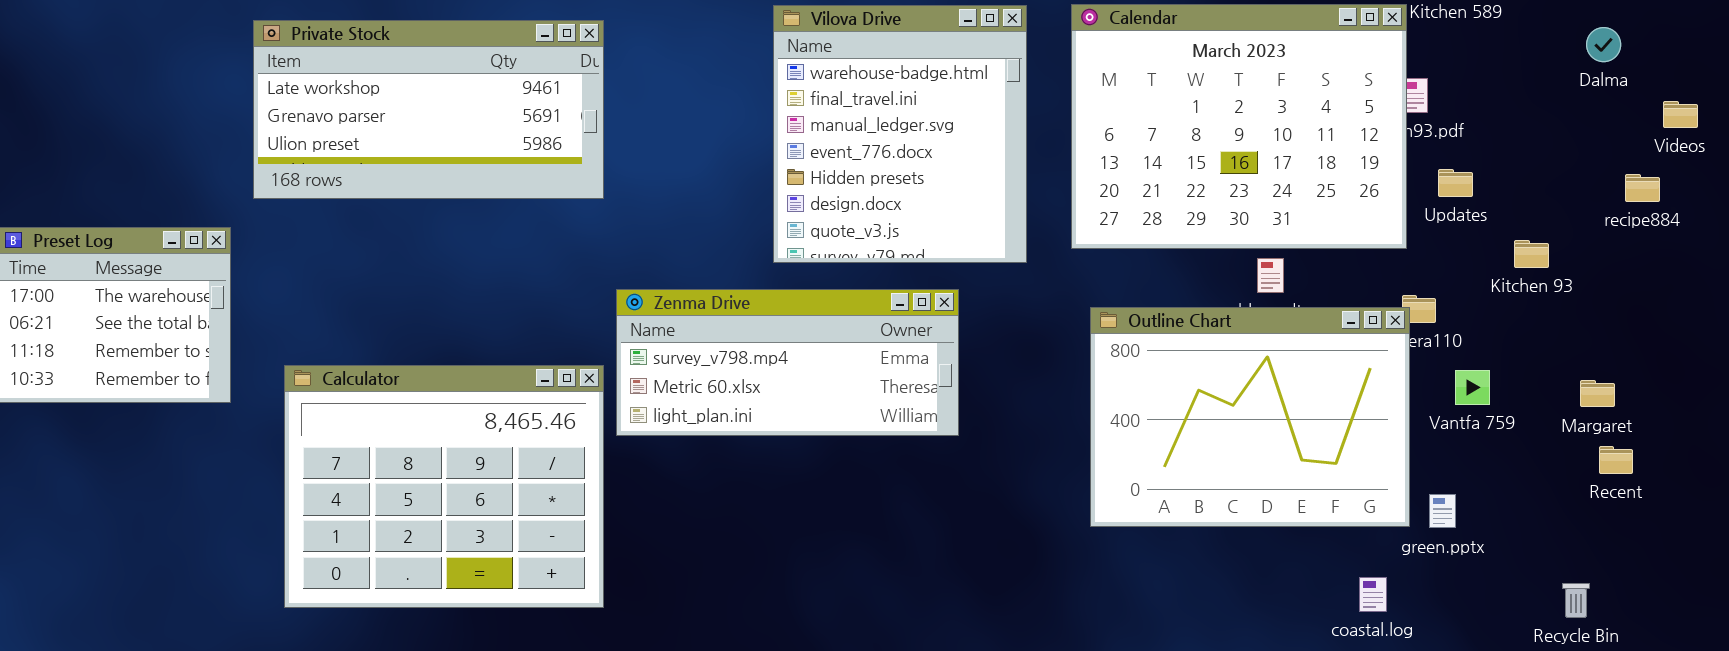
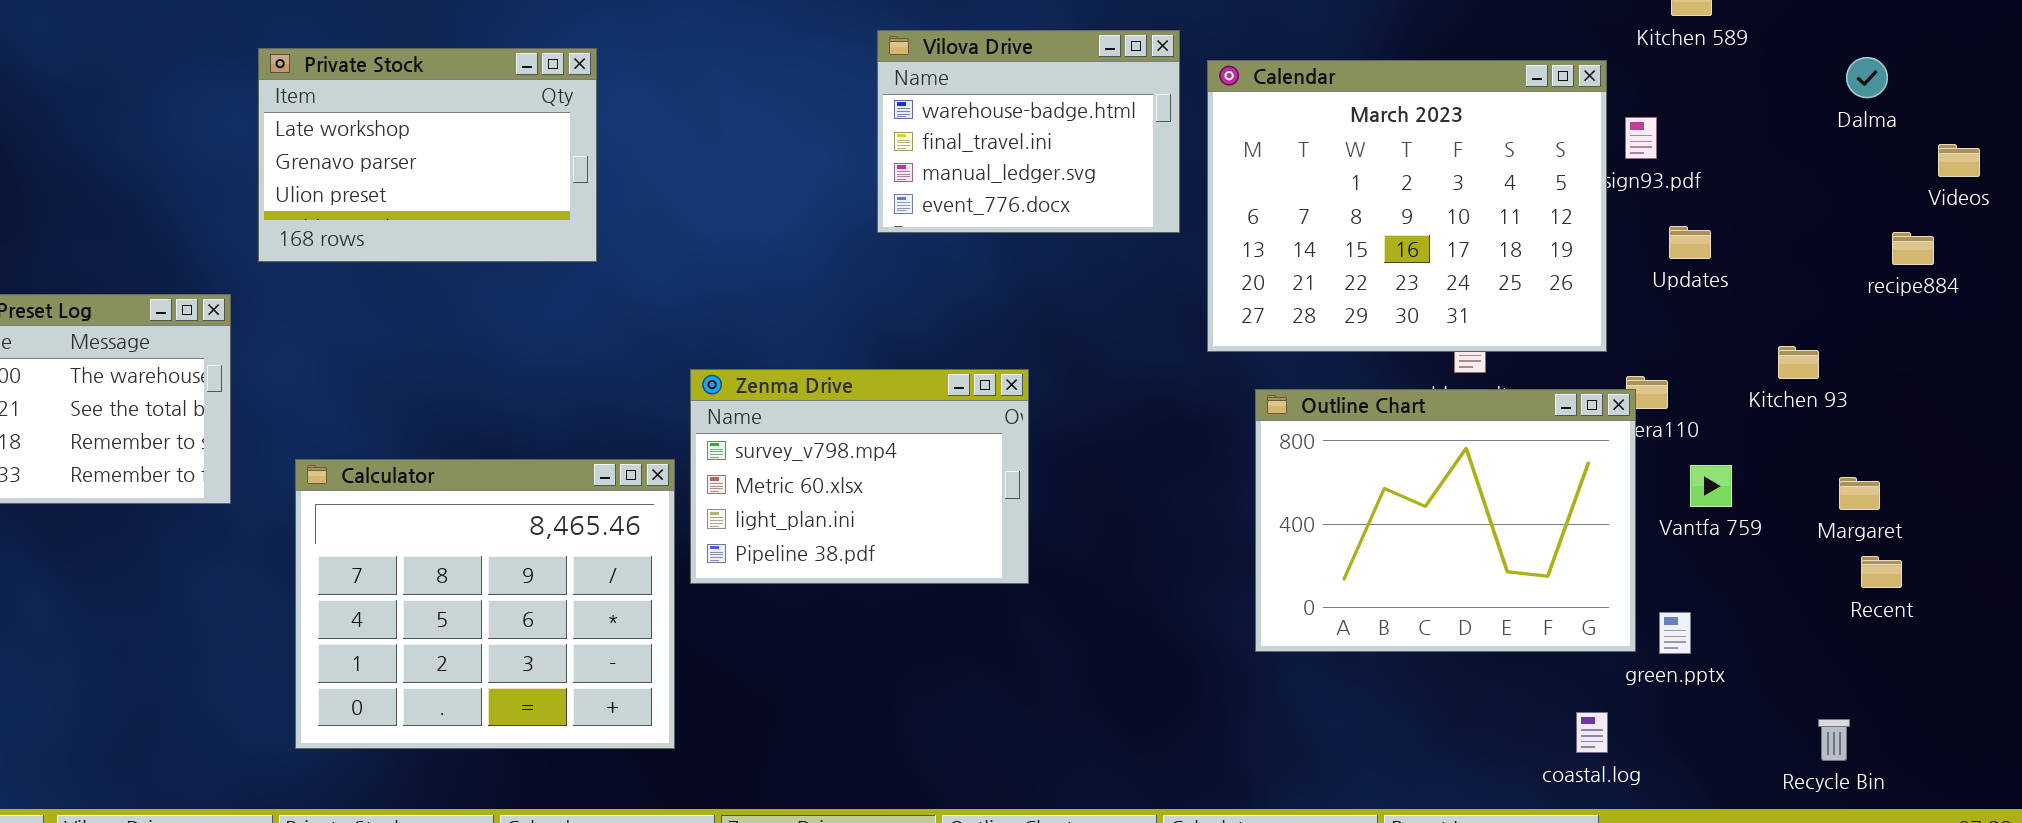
Calendar: [1071,4,1407,249] -> [1207,60,1607,352], moved
Vilova Drive: [773,5,1027,263] -> [877,30,1180,233], resized
Private Stock: [253,20,604,199] -> [258,48,597,262], resized
Kitchen 93: [1514,240,1549,268] -> [1778,346,1819,379], moved
Zenma Drive: [616,289,959,436] -> [690,369,1029,584], resized

